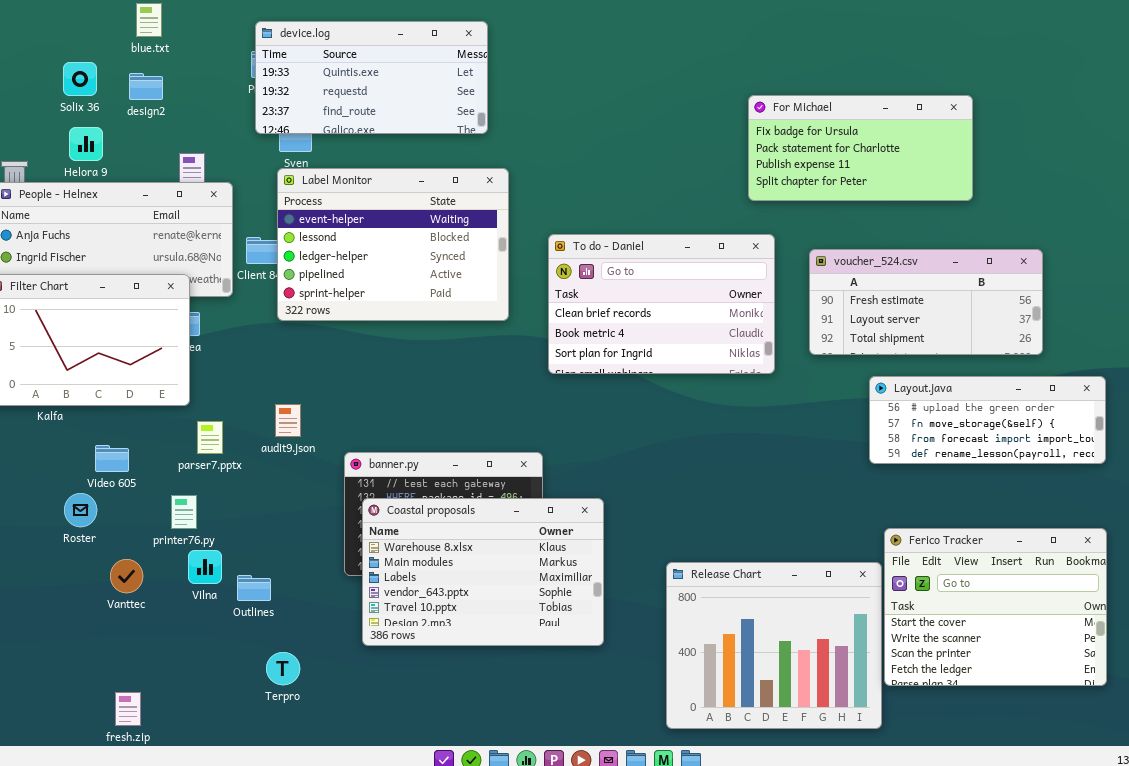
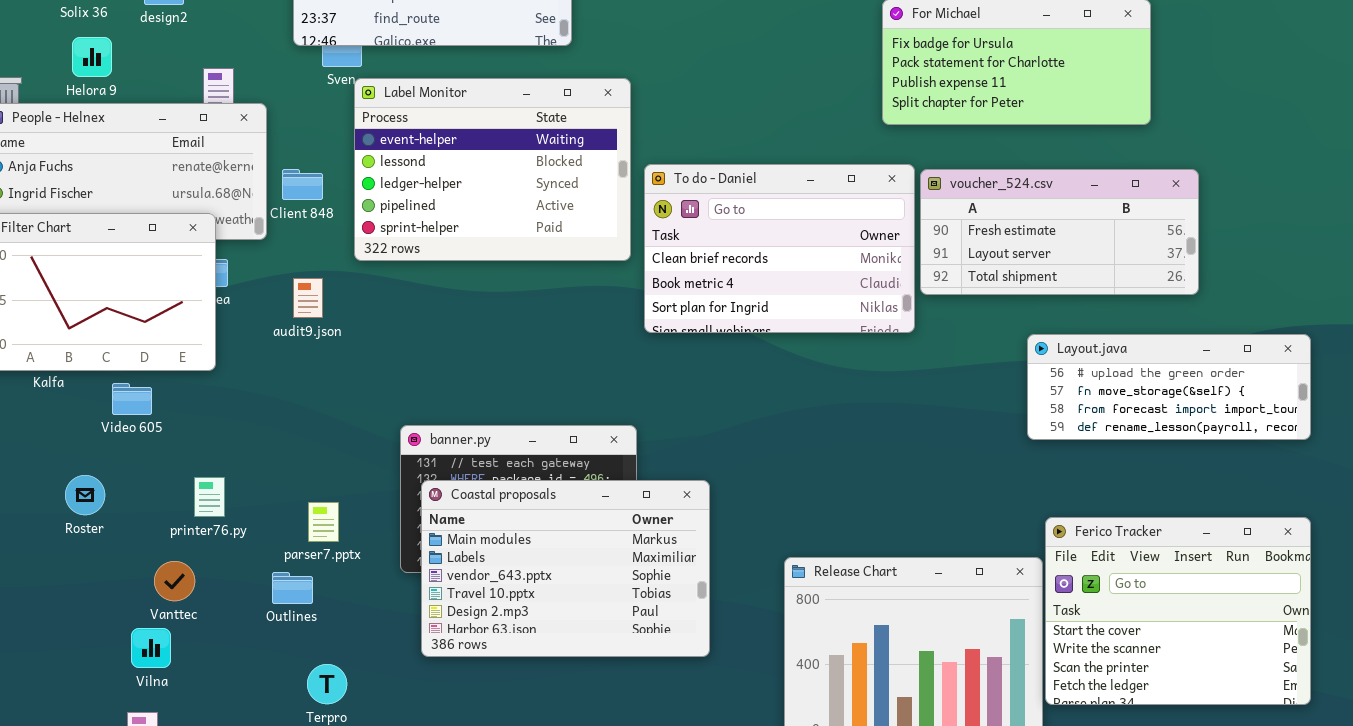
Label Monitor: [277,168,509,321] -> [354,78,631,261], moved
voucher_524.csv: [809,249,1043,355] -> [920,169,1199,295], moved
audit9.json: [275,404,301,437] -> [293,278,323,318], moved
parser7.pptx: [197,421,223,454] -> [308,502,339,542], moved
Video 605: [95,445,129,472] -> [112,383,152,415], moved
Coastal proposals: [362,498,604,646] -> [421,480,710,657], scrolled down 1 row
Vilna: [188,550,222,584] -> [131,628,171,668], moved
Vanttec: [110,559,143,593] -> [154,561,195,601], moved

